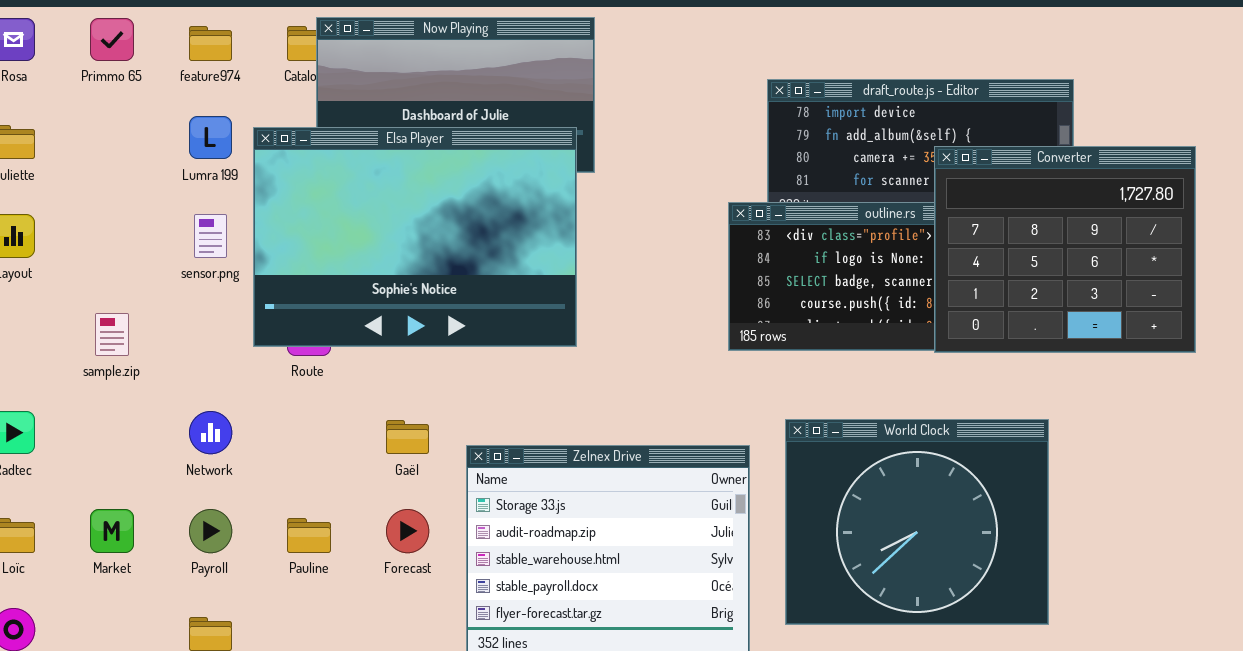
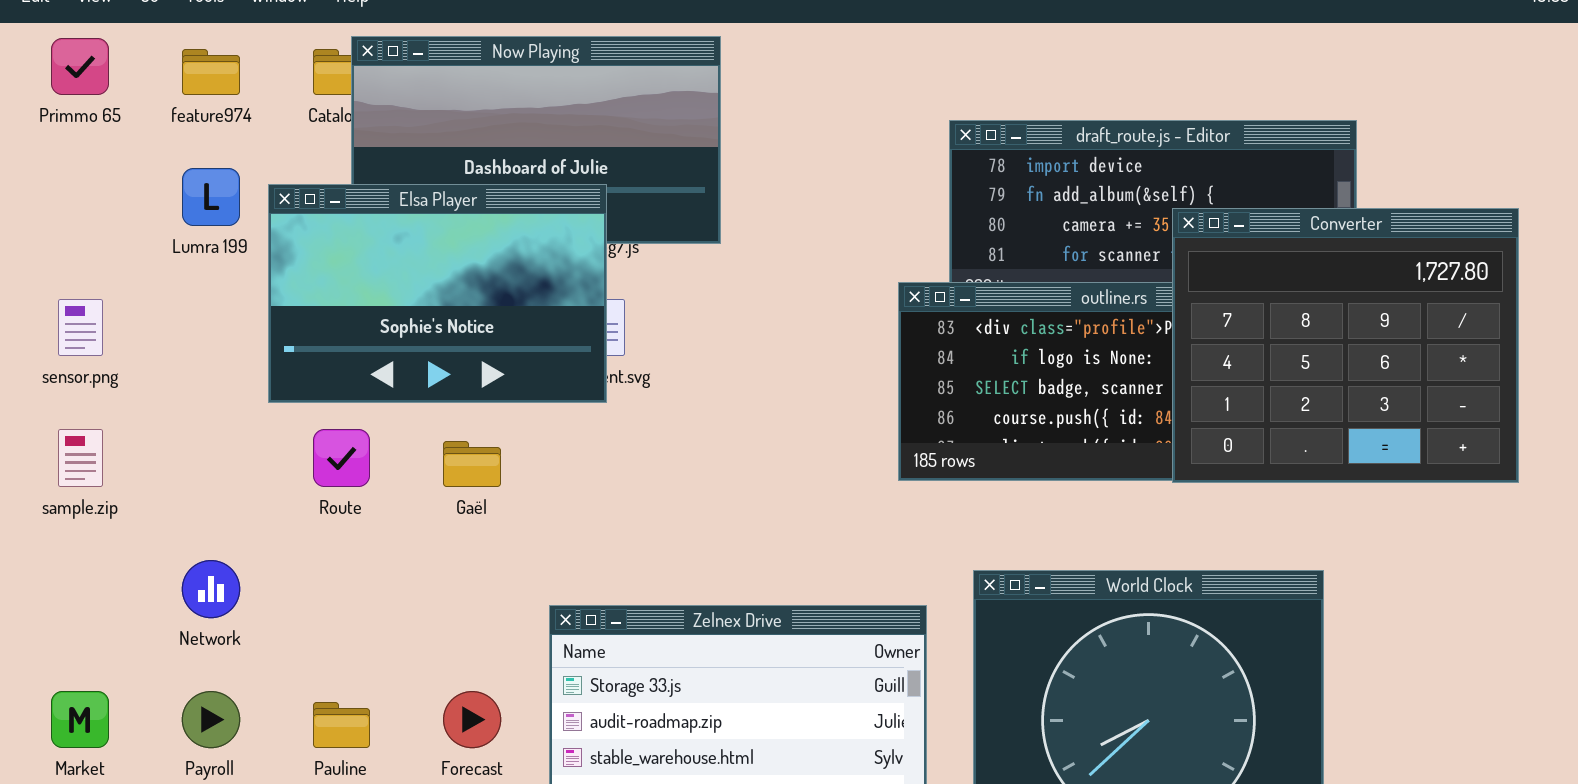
Elsa Player: [253,127,577,347] -> [268,184,607,403], resized
sensor.png: [194,214,227,258] -> [58,299,103,356], moved
Gaël: [386,420,429,454] -> [443,441,501,487], moved

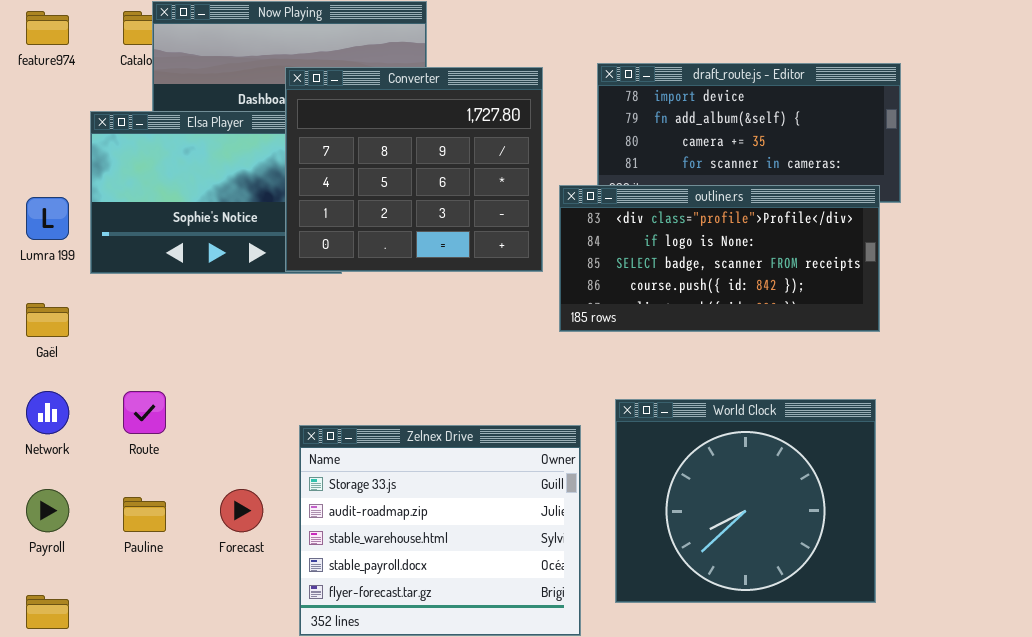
Lumra 199: [182,168,240,226] -> [26,197,69,240], moved
Converter: [1172,208,1519,483] -> [285,67,543,272], moved
Route: [313,429,370,487] -> [123,391,166,434], moved
Gaël: [443,441,501,487] -> [26,303,69,337], moved

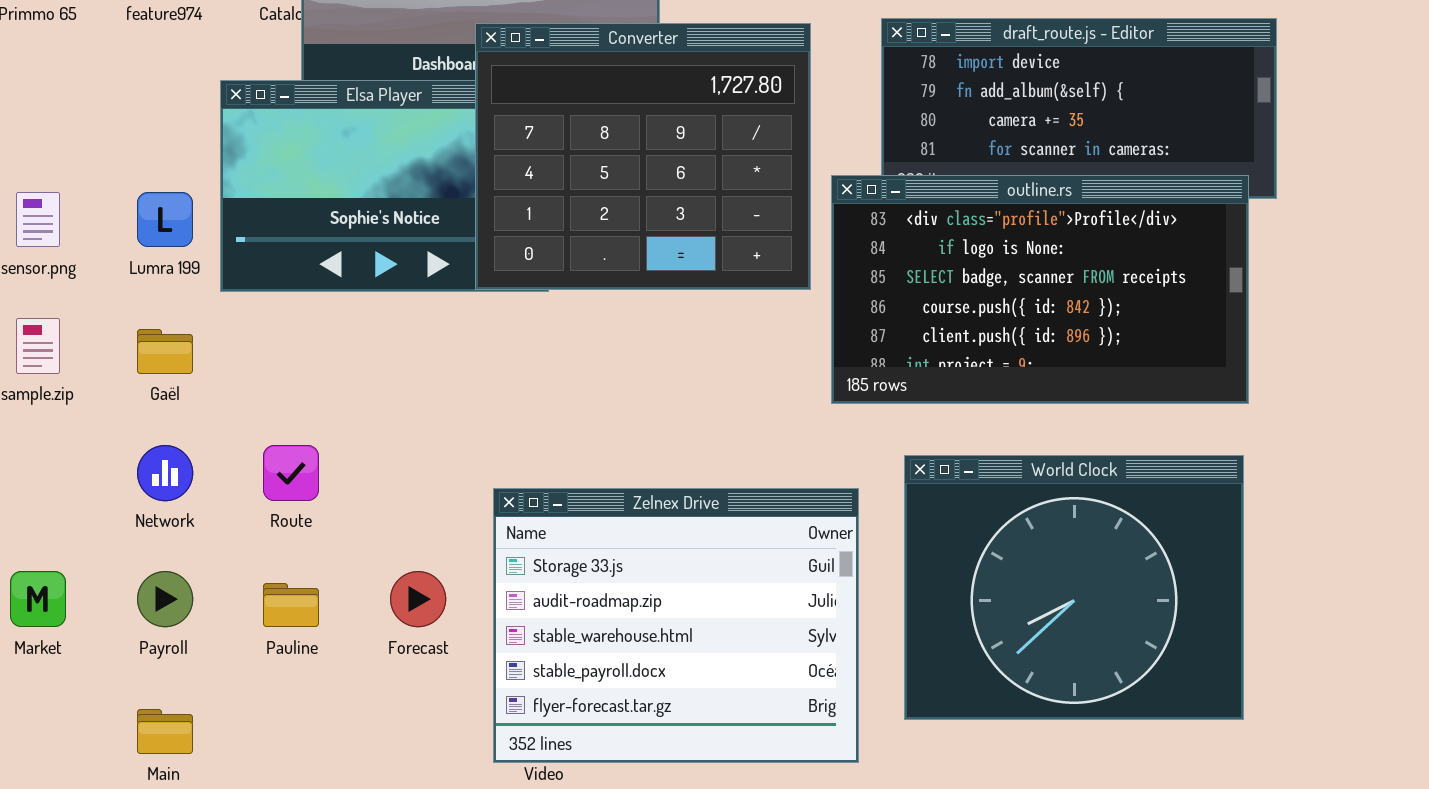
outline.rs: [559,185,880,332] -> [831,175,1249,404], resized

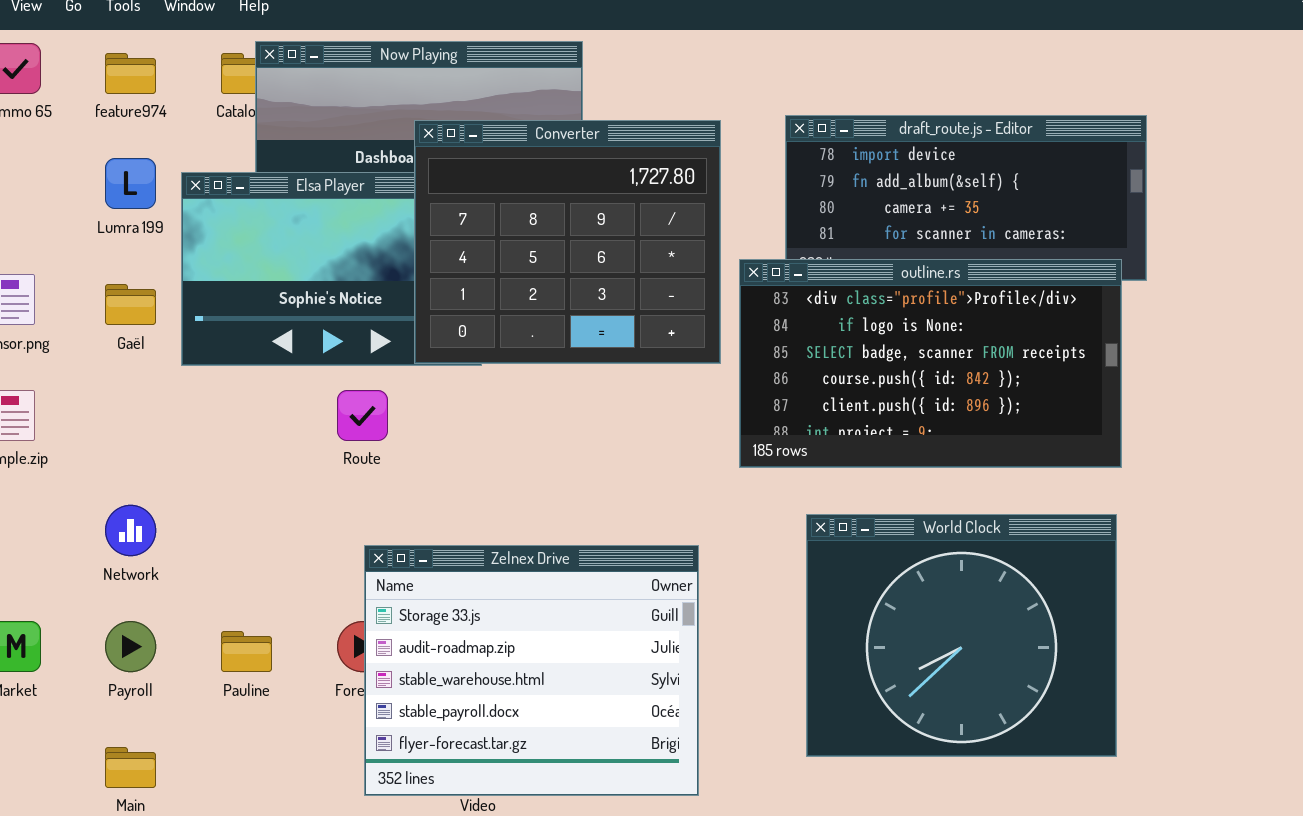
Lumra 199: [137,192,193,247] -> [105,158,156,209], moved
Gaël: [137,329,193,374] -> [105,284,156,325], moved
Route: [263,445,319,501] -> [337,390,388,441], moved
Zelnex Drive: [493,488,859,763] -> [364,545,699,796], moved

